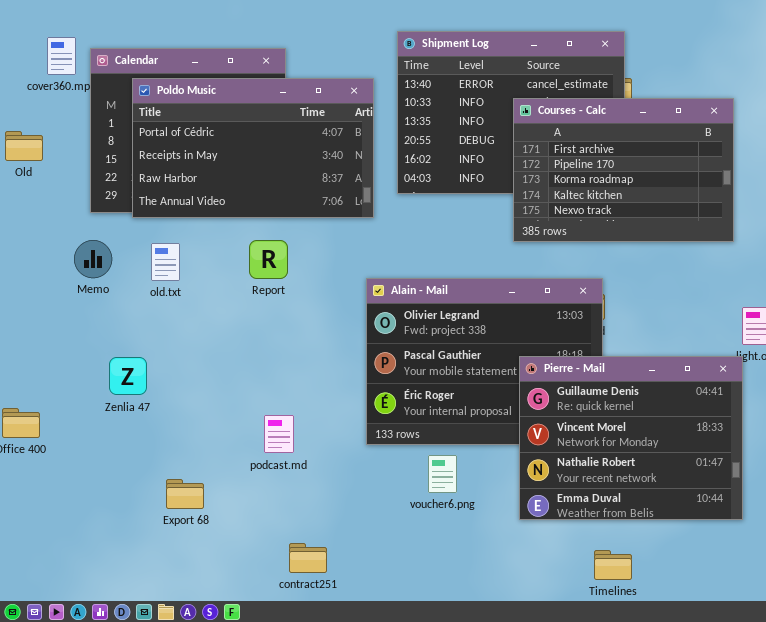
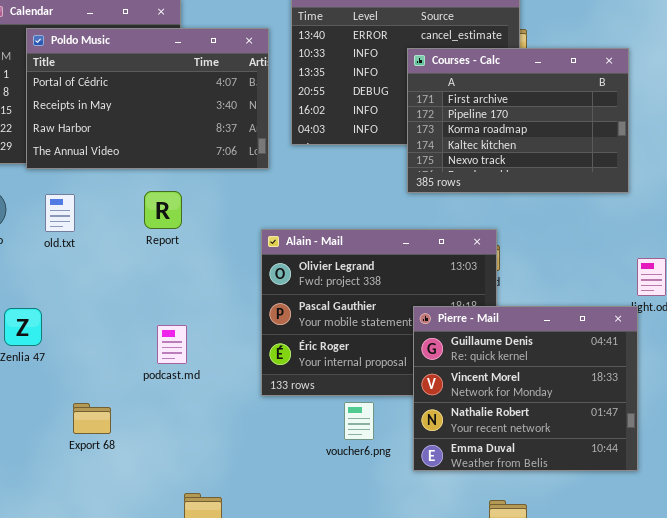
podcast.md: [264,415,294,453] -> [157,325,187,364], moved
voucher6.png: [428,455,457,493] -> [344,402,374,440], moved
Export 68: [166,479,204,509] -> [73,403,111,434], moved

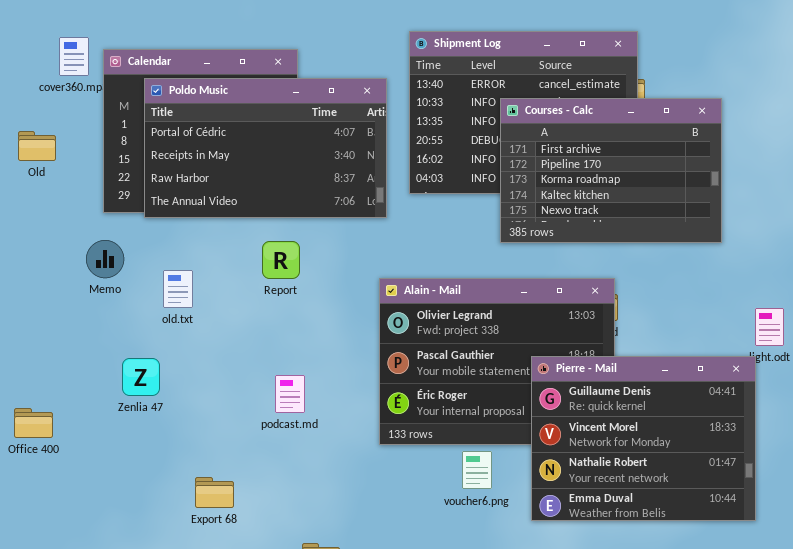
Courses - Calc: [407,48,629,193] -> [500,98,722,243], moved
old.txt: [45,194,75,232] -> [163,270,193,308], moved
Export 68: [73,403,111,434] -> [195,477,234,508], moved

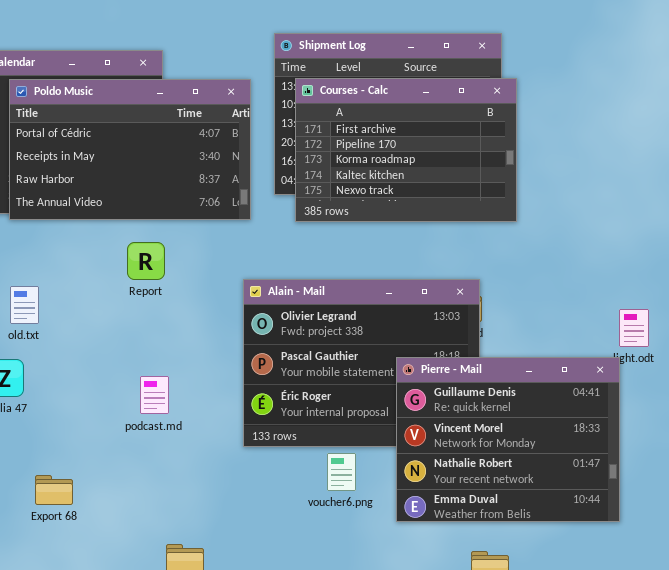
Courses - Calc: [500,98,722,243] -> [295,78,517,222], moved
old.txt: [163,270,193,308] -> [10,286,39,324], moved
Export 68: [195,477,234,508] -> [35,475,73,505], moved

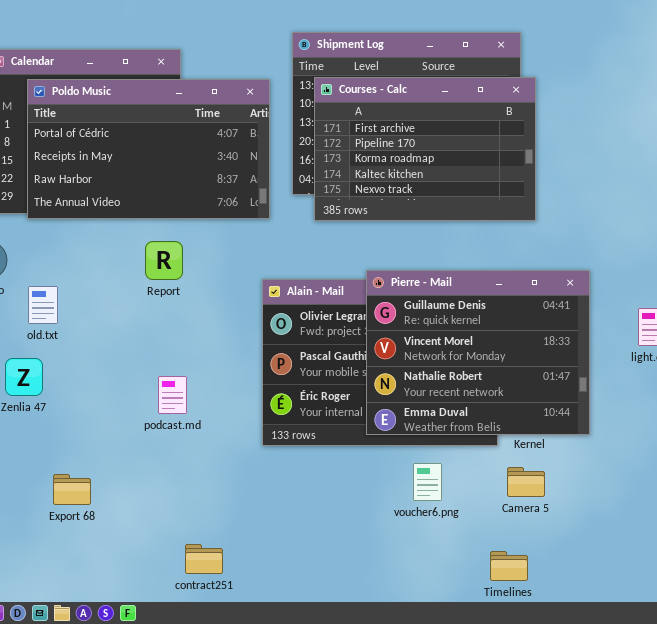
Pierre - Mail: [396,357,620,522] -> [366,270,590,435], moved
voucher6.png: [327,453,356,491] -> [413,463,442,501], moved

